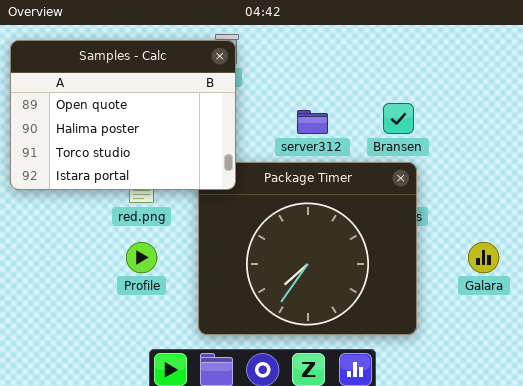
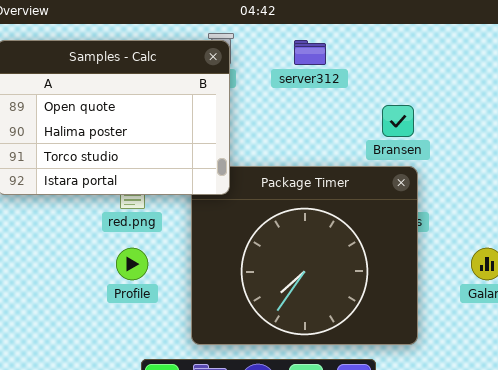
server312: [297,110,328,134] -> [294,40,326,65], moved

